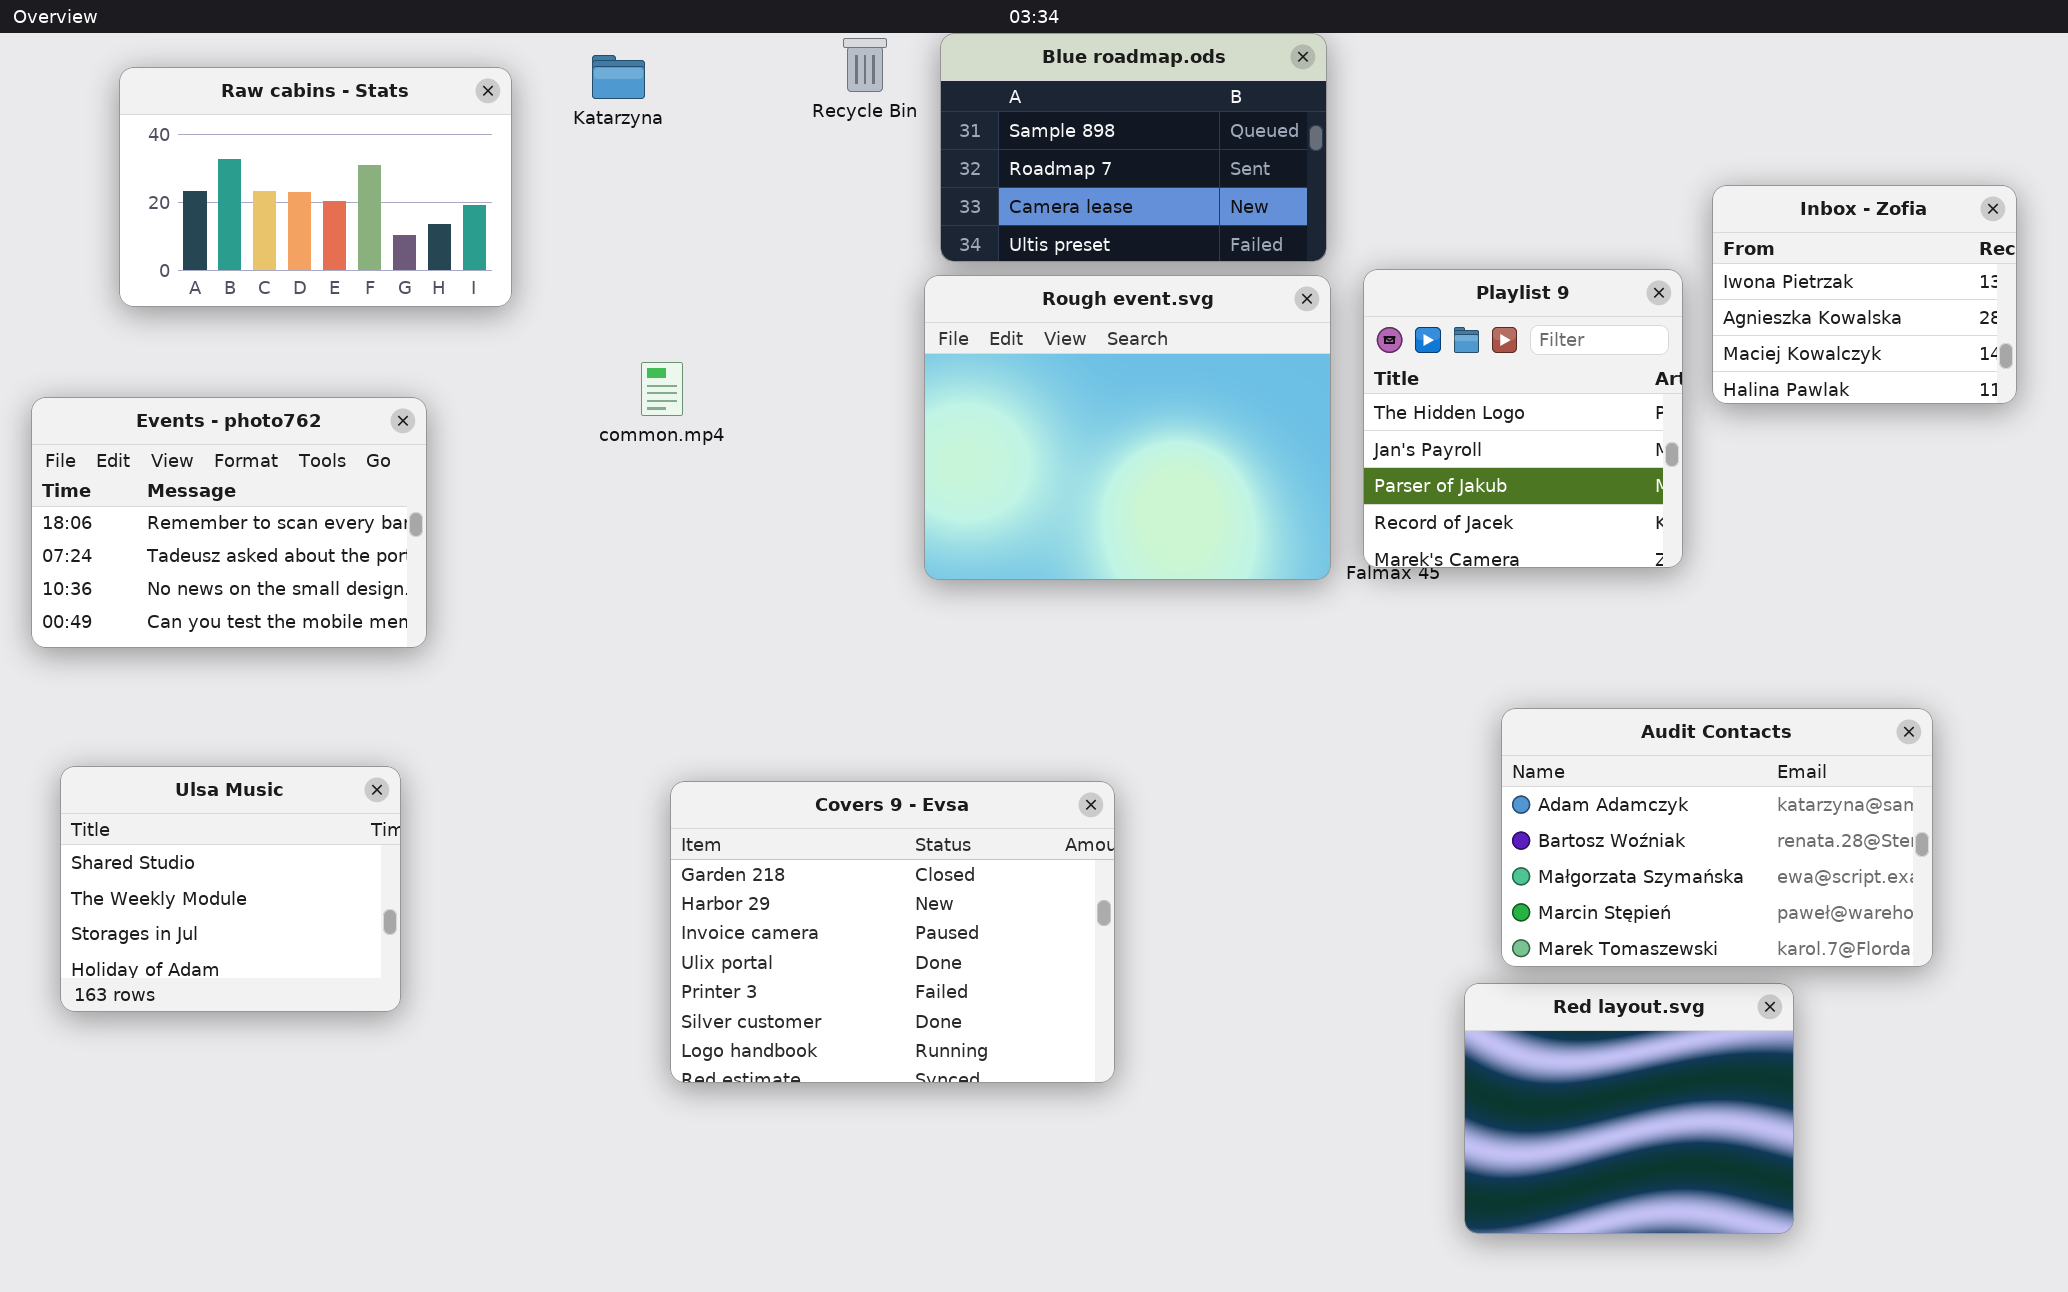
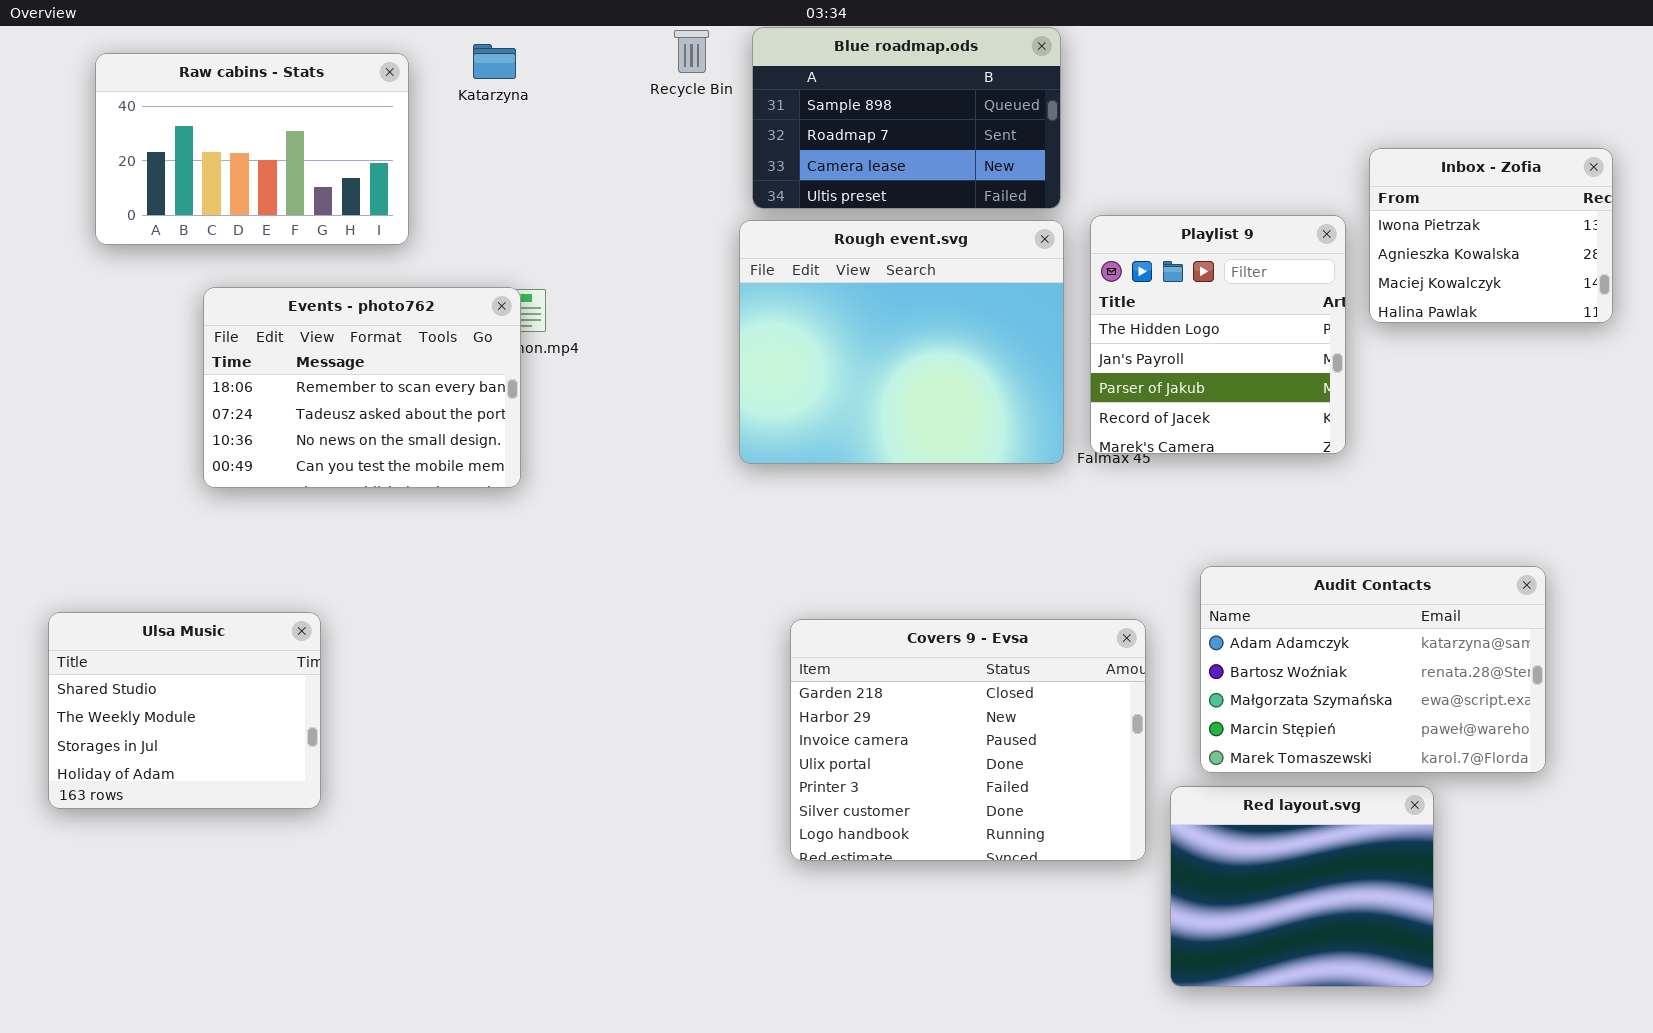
Events - photo762: [31,397,427,648] -> [203,287,521,488], moved
Covers 9 - Evsa: [670,781,1115,1083] -> [790,619,1146,861], moved

